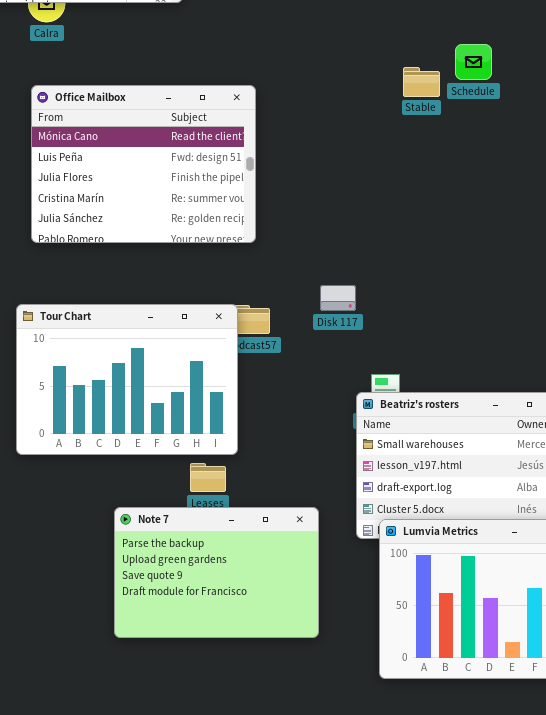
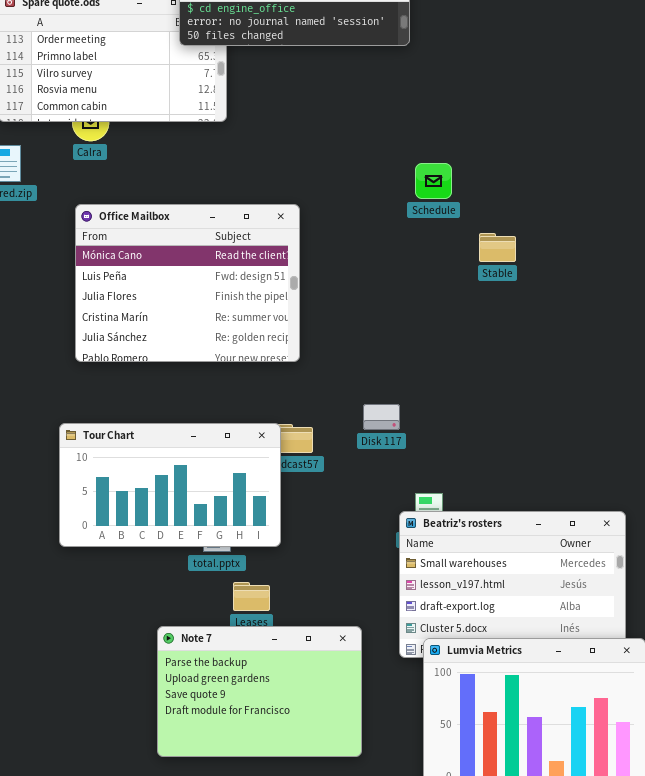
Schedule: [455,44,492,80] -> [415,163,452,199], moved
Stable: [403,67,440,97] -> [479,233,516,262], moved
Tour Chart: [16,304,238,455] -> [59,423,281,547], resized

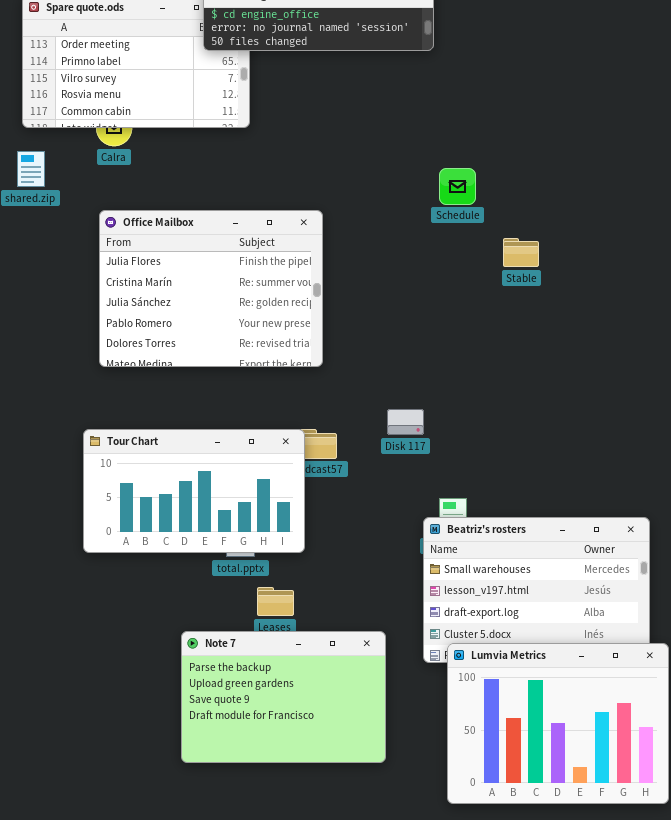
Office Mailbox: [75,204,300,362] -> [99,210,323,367], scrolled down 2 rows

